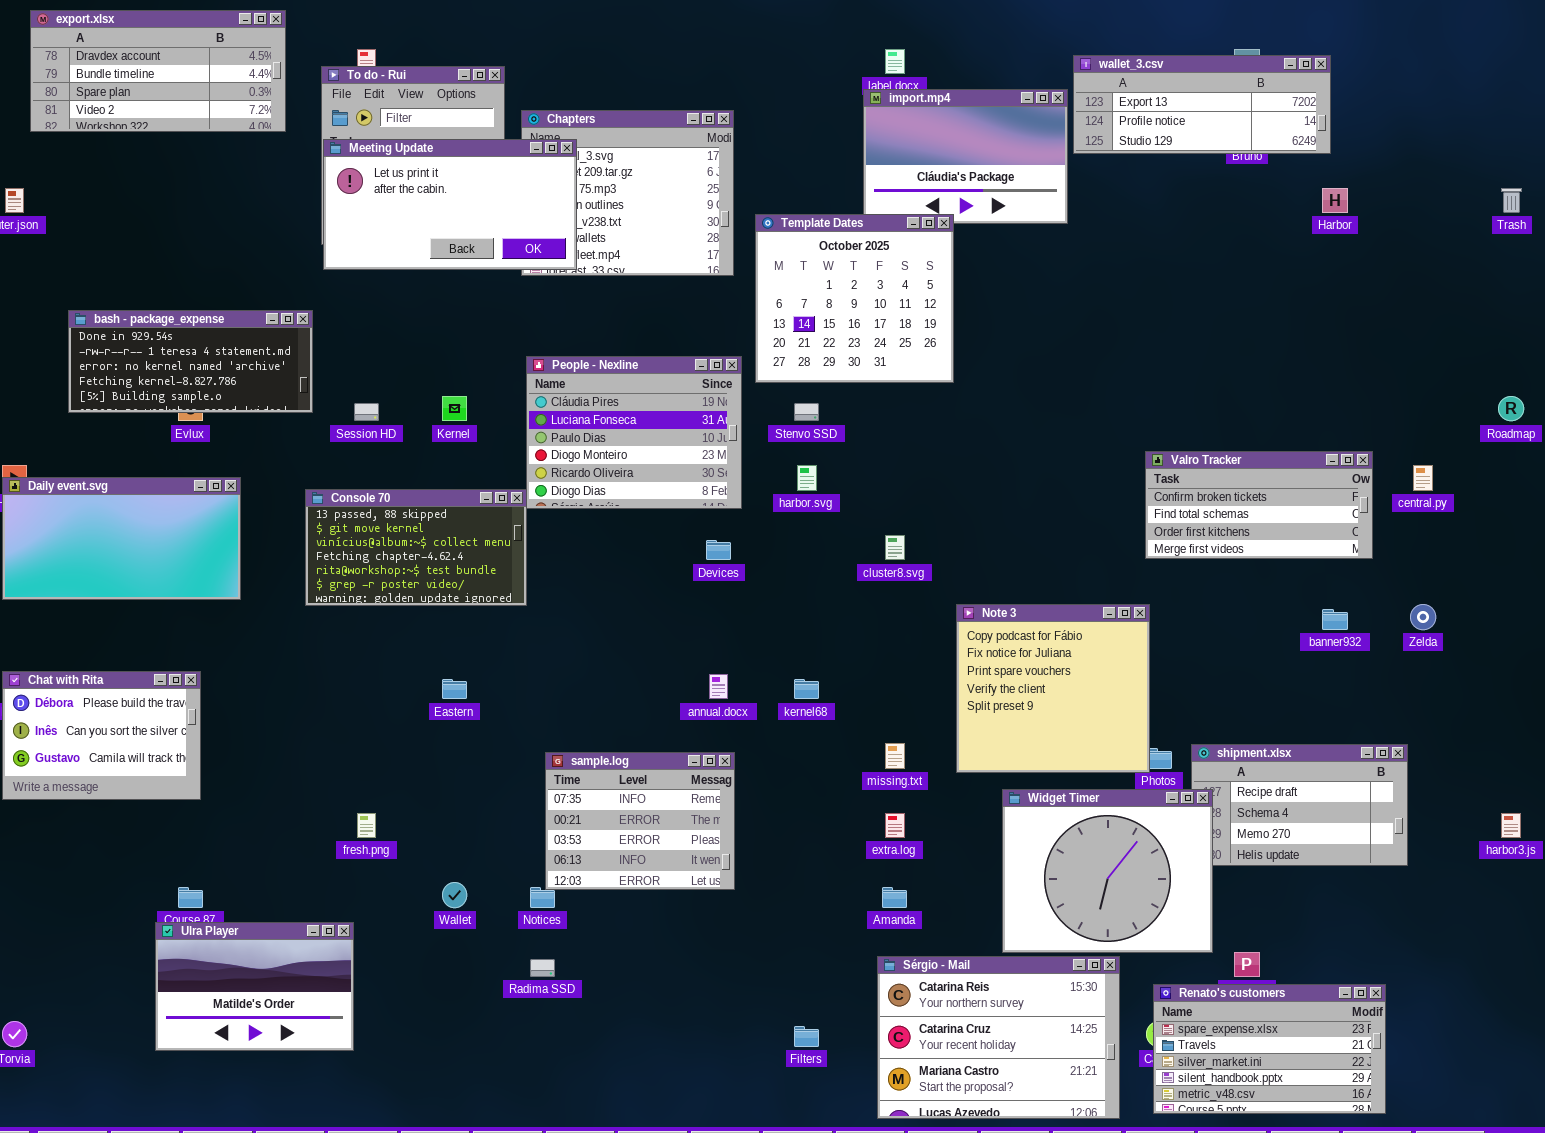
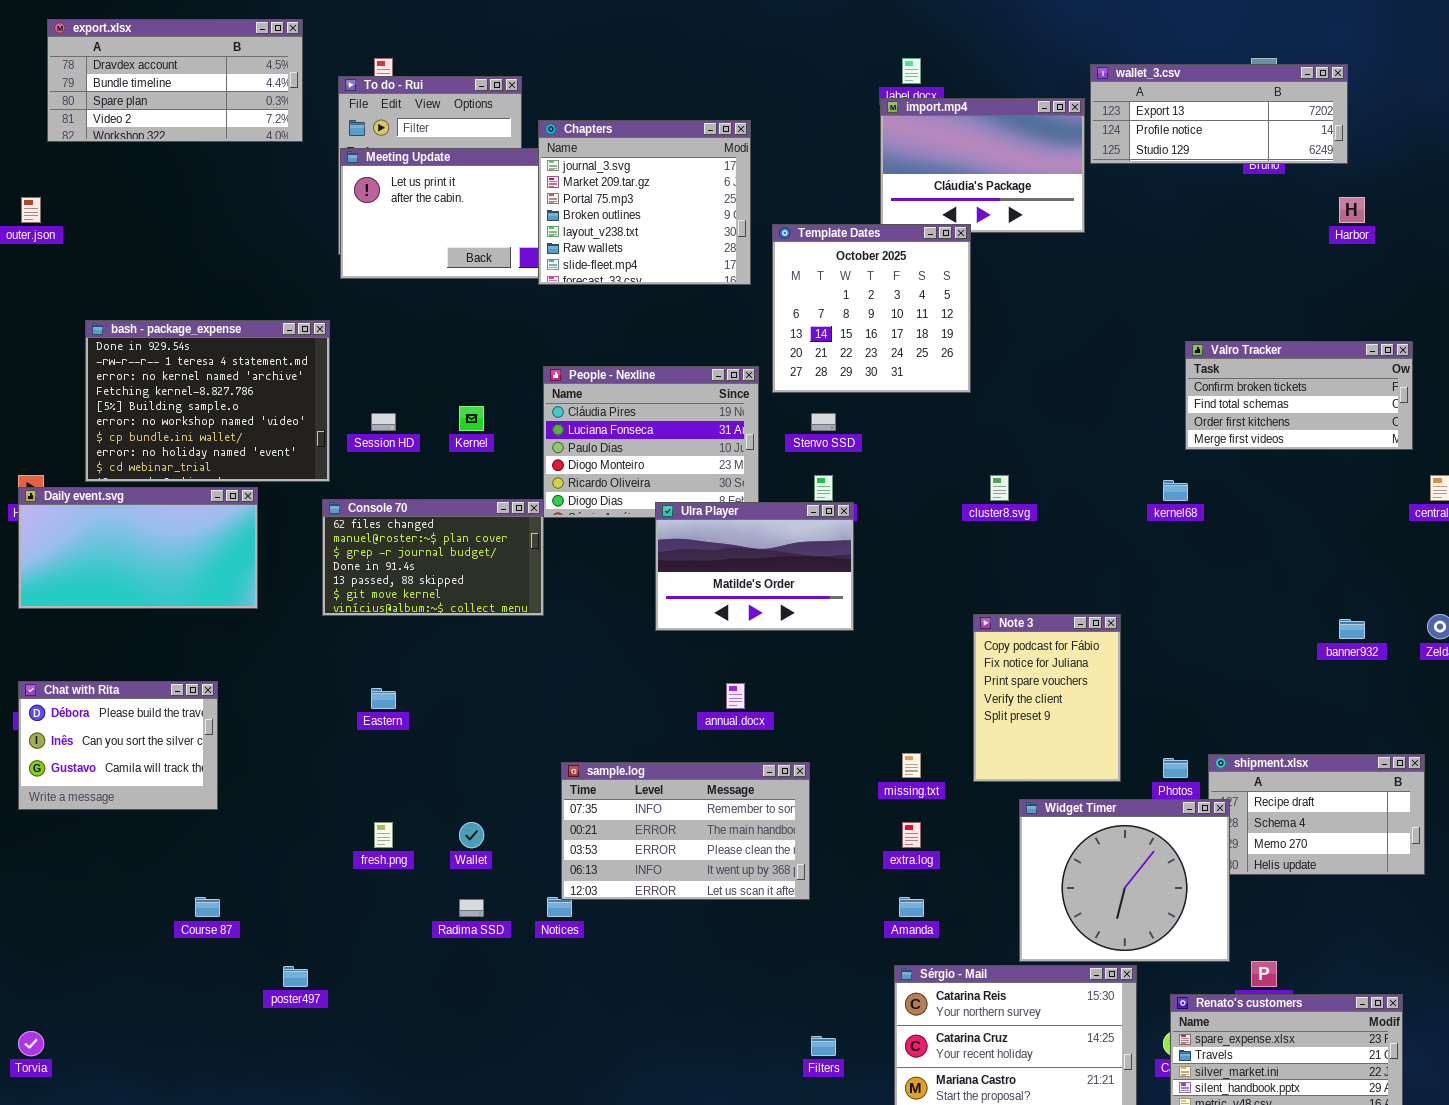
Chapters: [521,110,734,276] -> [538,120,751,285], raised
bash - package_expense: [68,310,313,413] -> [85,320,330,482], resized
Valro Tracker: [1145,451,1373,559] -> [1185,341,1413,450], moved
Console 70: [305,489,527,606] -> [322,499,544,616], scrolled up 4 rows
cluster8.svg: [885,535,905,560] -> [990,475,1009,501], moved
Note 3: [956,604,1150,773] -> [973,614,1121,782], resized
Eastern: [442,679,467,699] -> [371,688,396,709], moved
kernel68: [794,679,819,699] -> [1163,480,1188,501], moved
sample.log: [545,752,735,890] -> [561,762,810,900], resized
Wallet: [442,882,467,908] -> [459,822,484,848], moved
Ulra Player: [155,922,354,1051] -> [655,502,854,631], moved
Radima SSD: [530,959,555,977] -> [459,899,484,917], moved

